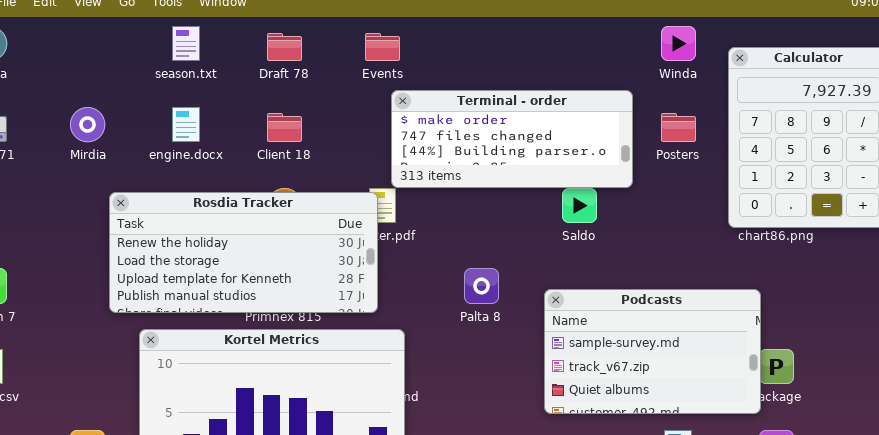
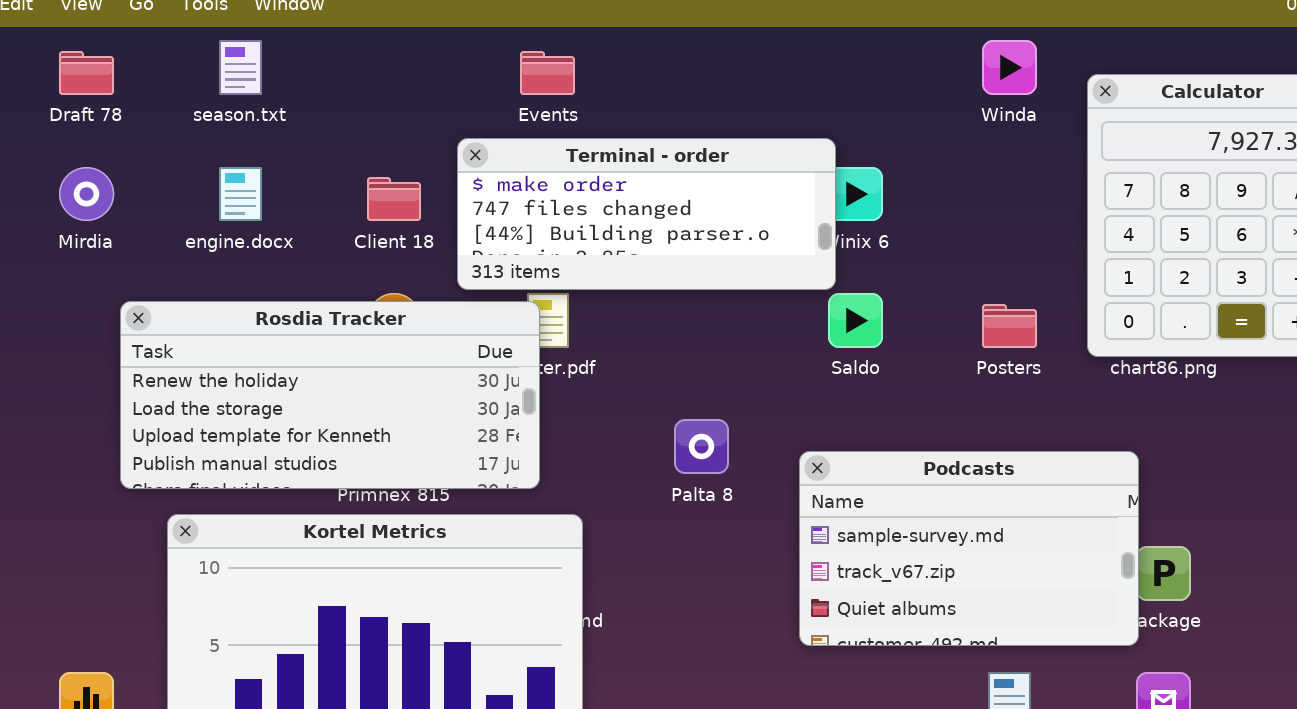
Draft 78: [267,33,302,61] -> [59,51,114,95], moved
Terminal - order: [391,90,633,188] -> [457,138,836,290], moved
Posters: [661,113,696,142] -> [982,304,1037,348], moved

